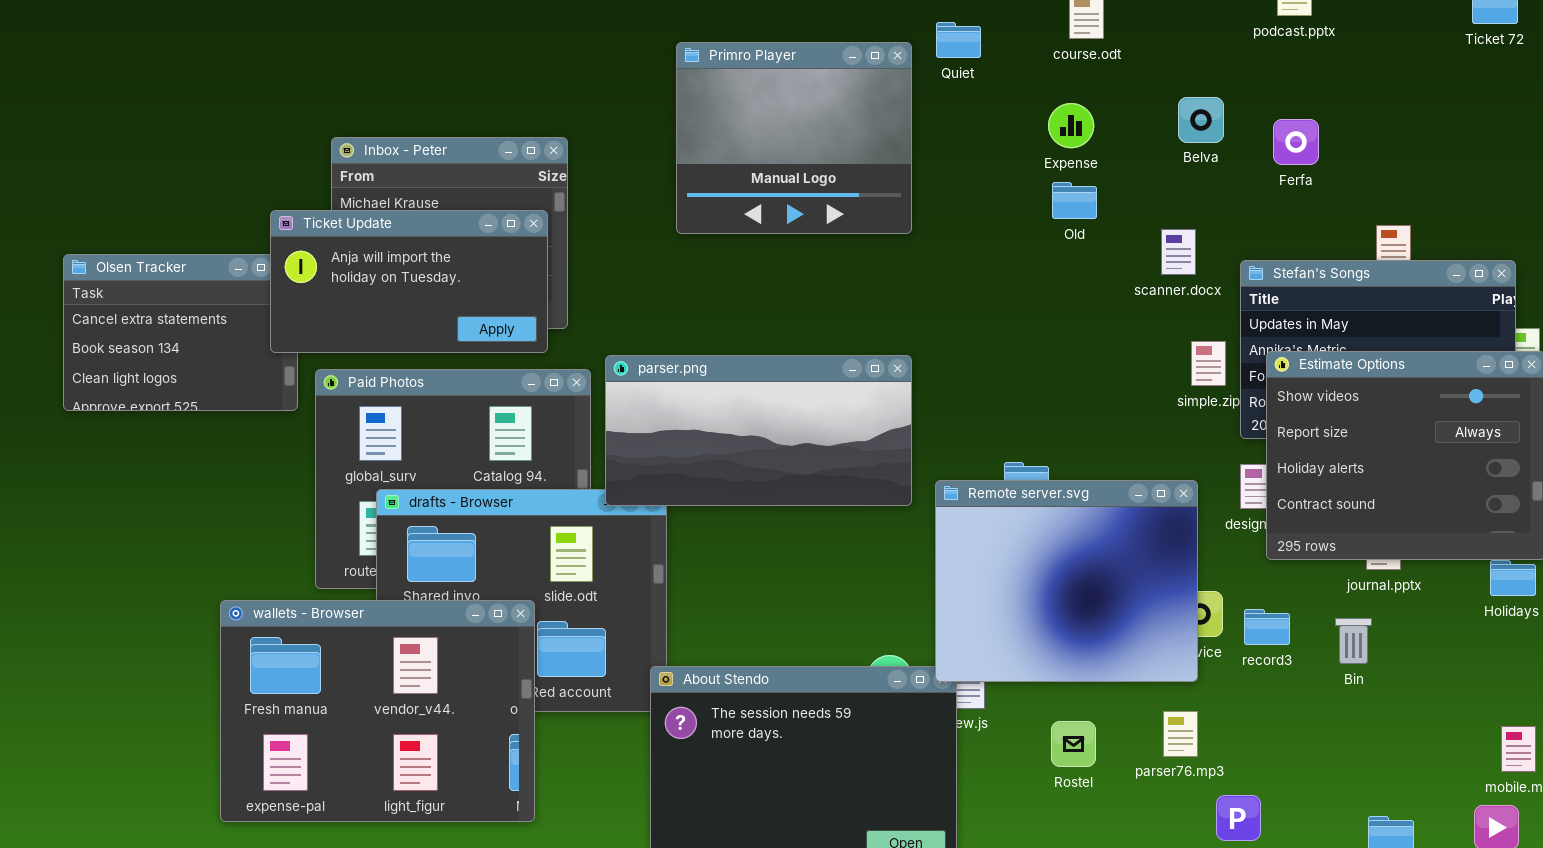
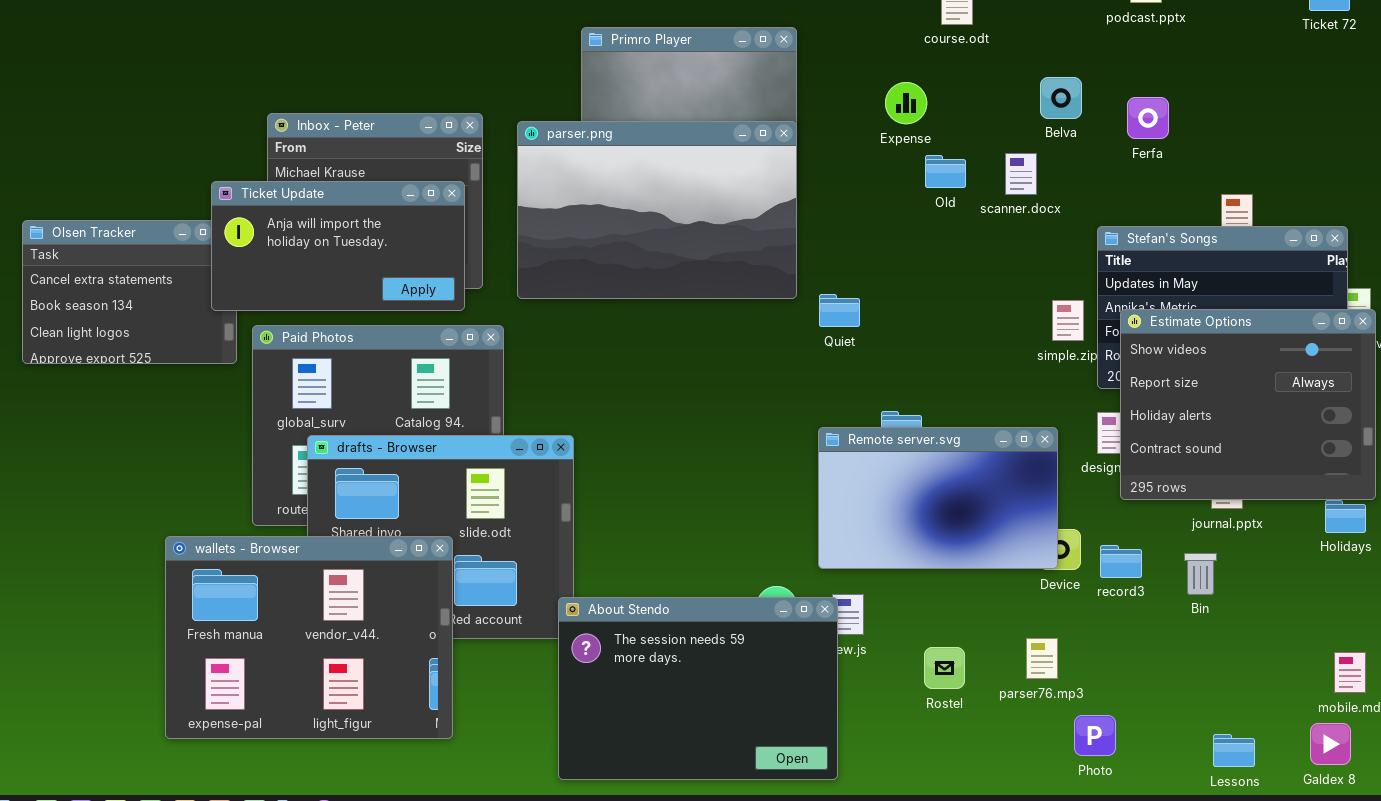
Quiet: [936,22,981,58] -> [819,294,860,327], moved
Expense: [1048,103,1094,148] -> [885,82,927,124], moved
scanner.docx: [1161,229,1196,275] -> [1005,153,1037,195], moved
parser.png: [605,355,912,506] -> [517,121,797,299], moved, resized
Remote server.svg: [935,480,1198,682] -> [818,427,1058,569], resized

